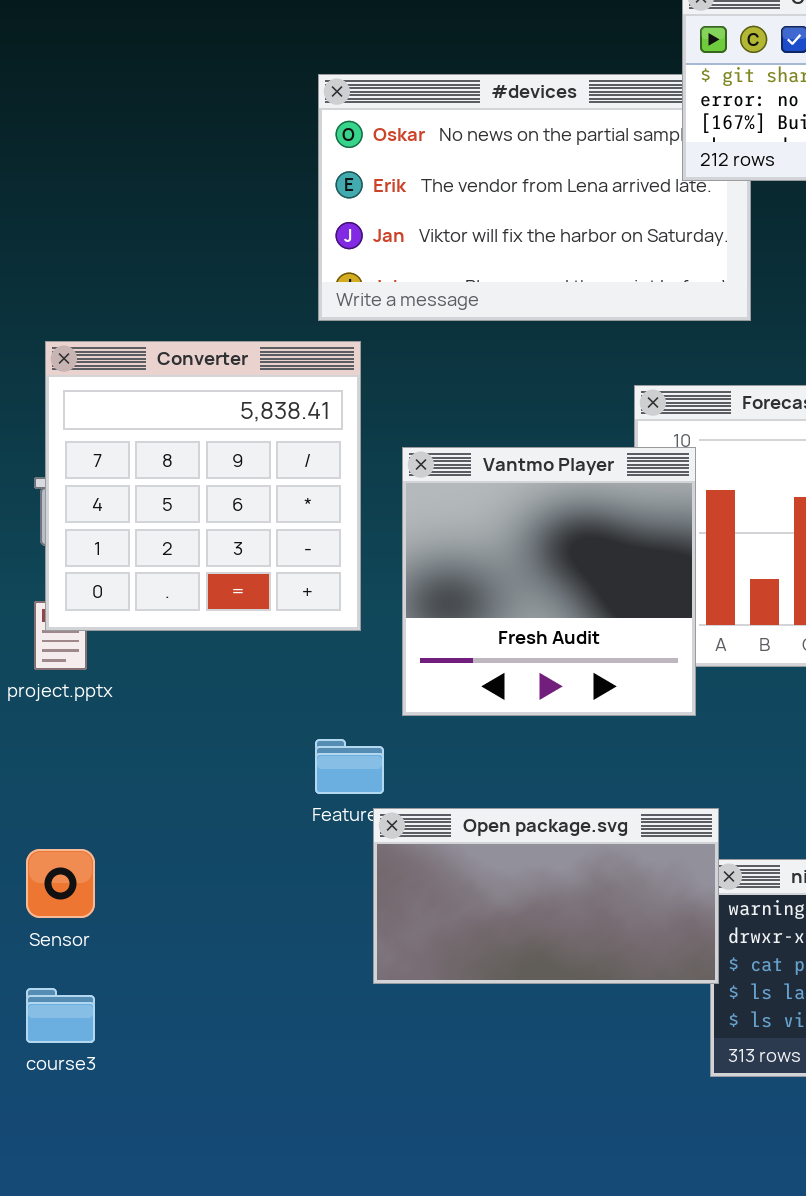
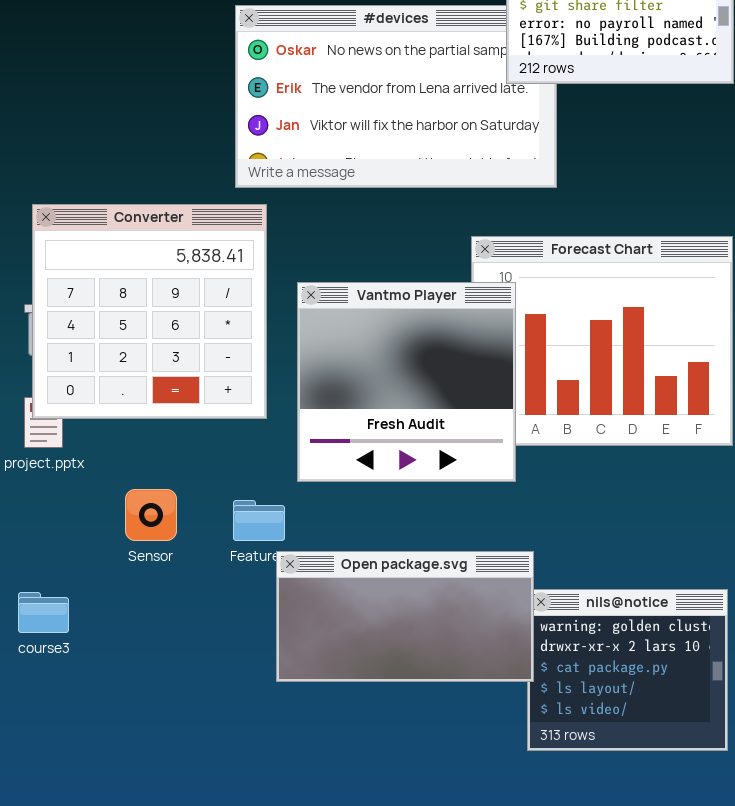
Sensor: [26,849,95,918] -> [125,489,177,541], moved
course3: [26,988,95,1043] -> [18,592,69,633], moved

